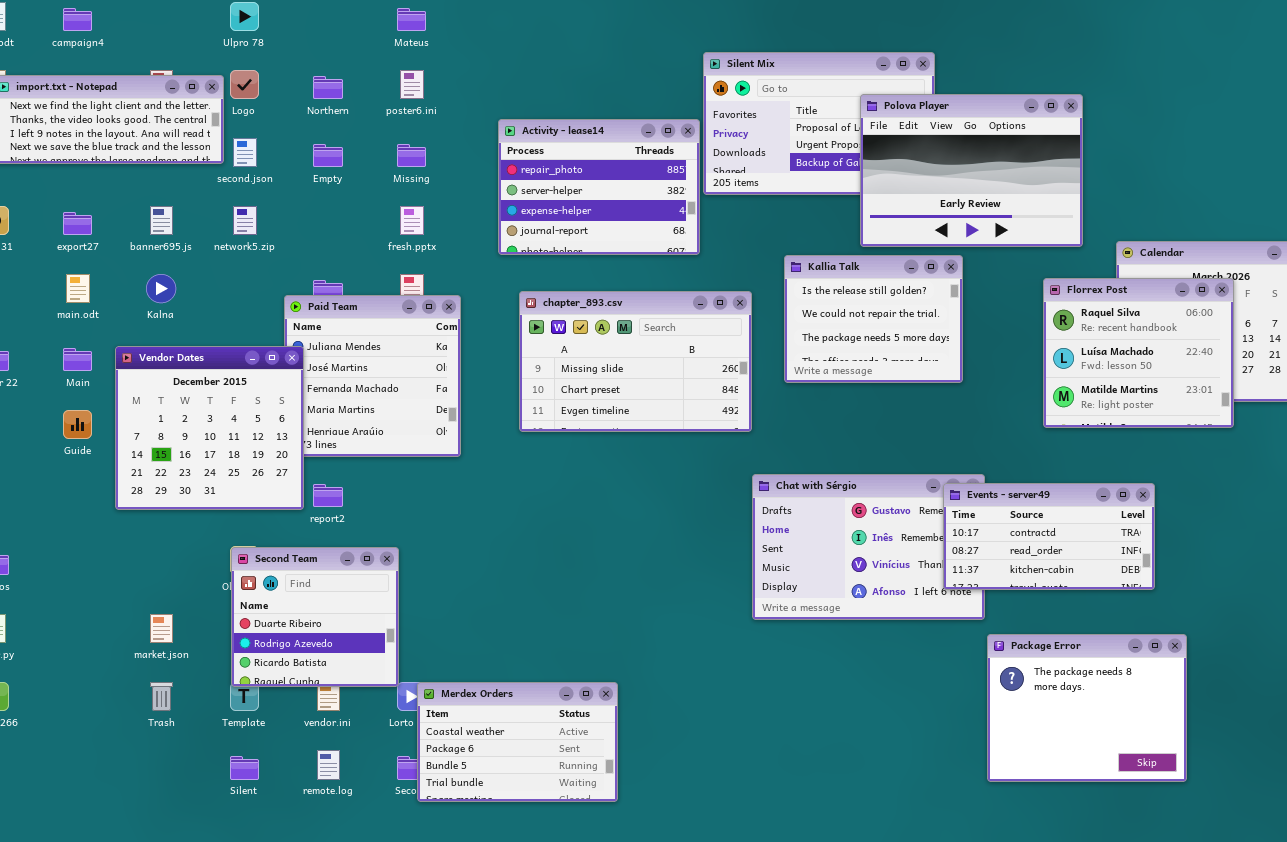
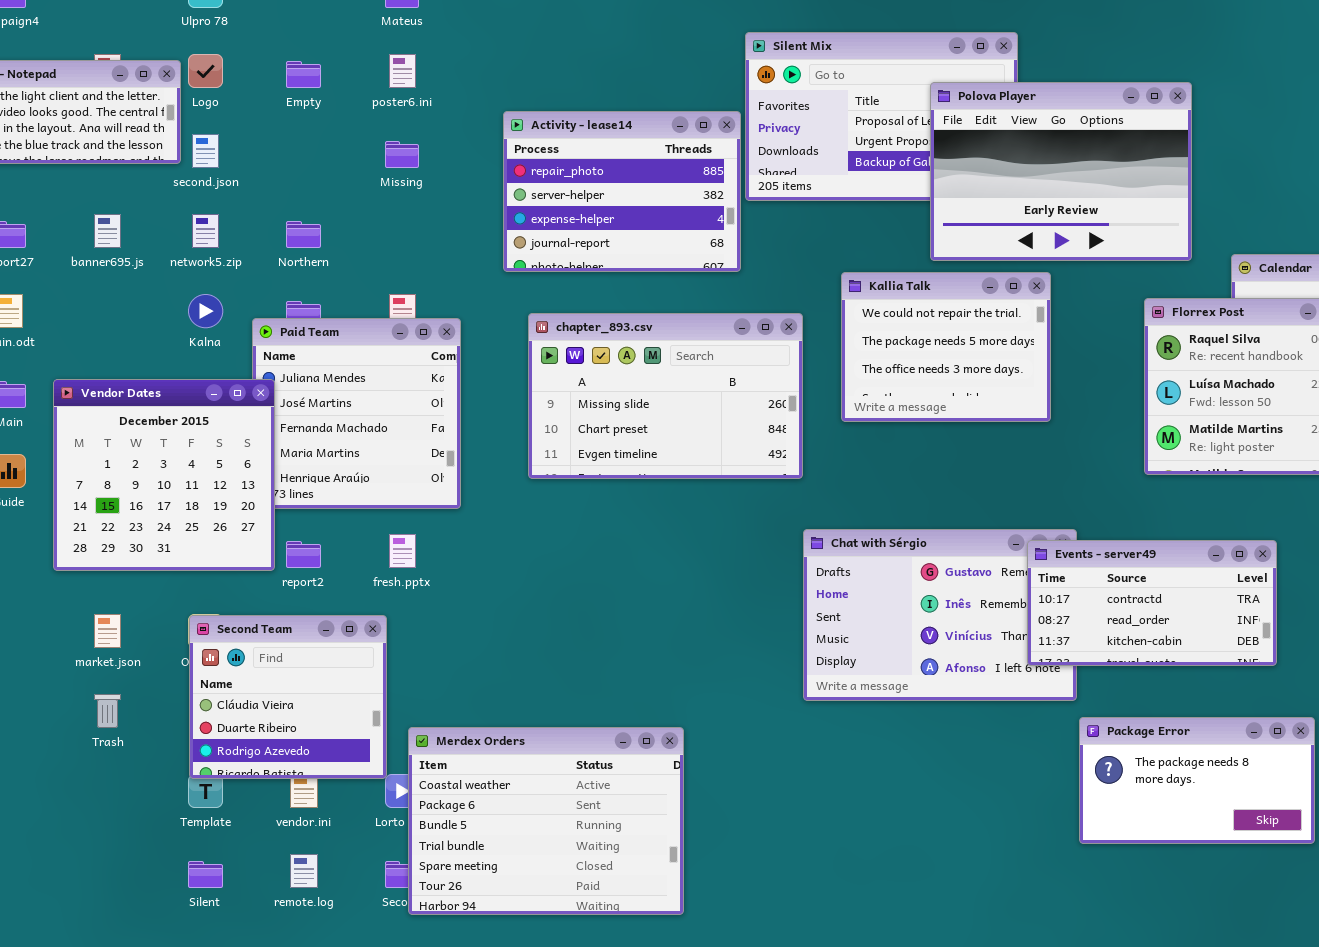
Northern: [313,76,343,99] -> [286,221,321,248], moved
Empty: [313,144,343,167] -> [286,61,321,88], moved
fresh.pptx: [400,206,424,235] -> [389,534,416,568], moved
Kallia Talk: [784,255,963,383] -> [841,272,1051,422], scrolled down 1 row
Kalna: [146,274,176,303] -> [188,294,223,328], moved
Second Team: [231,547,399,687] -> [189,615,387,779], scrolled up 1 row
market.json: [150,614,173,643] -> [94,614,121,648], moved
Package Error: [987,634,1187,782] -> [1079,717,1315,844], resized
Trash: [150,682,173,711] -> [94,694,121,728], moved
Merdex Orders: [417,682,618,802] -> [408,727,684,915], resized

